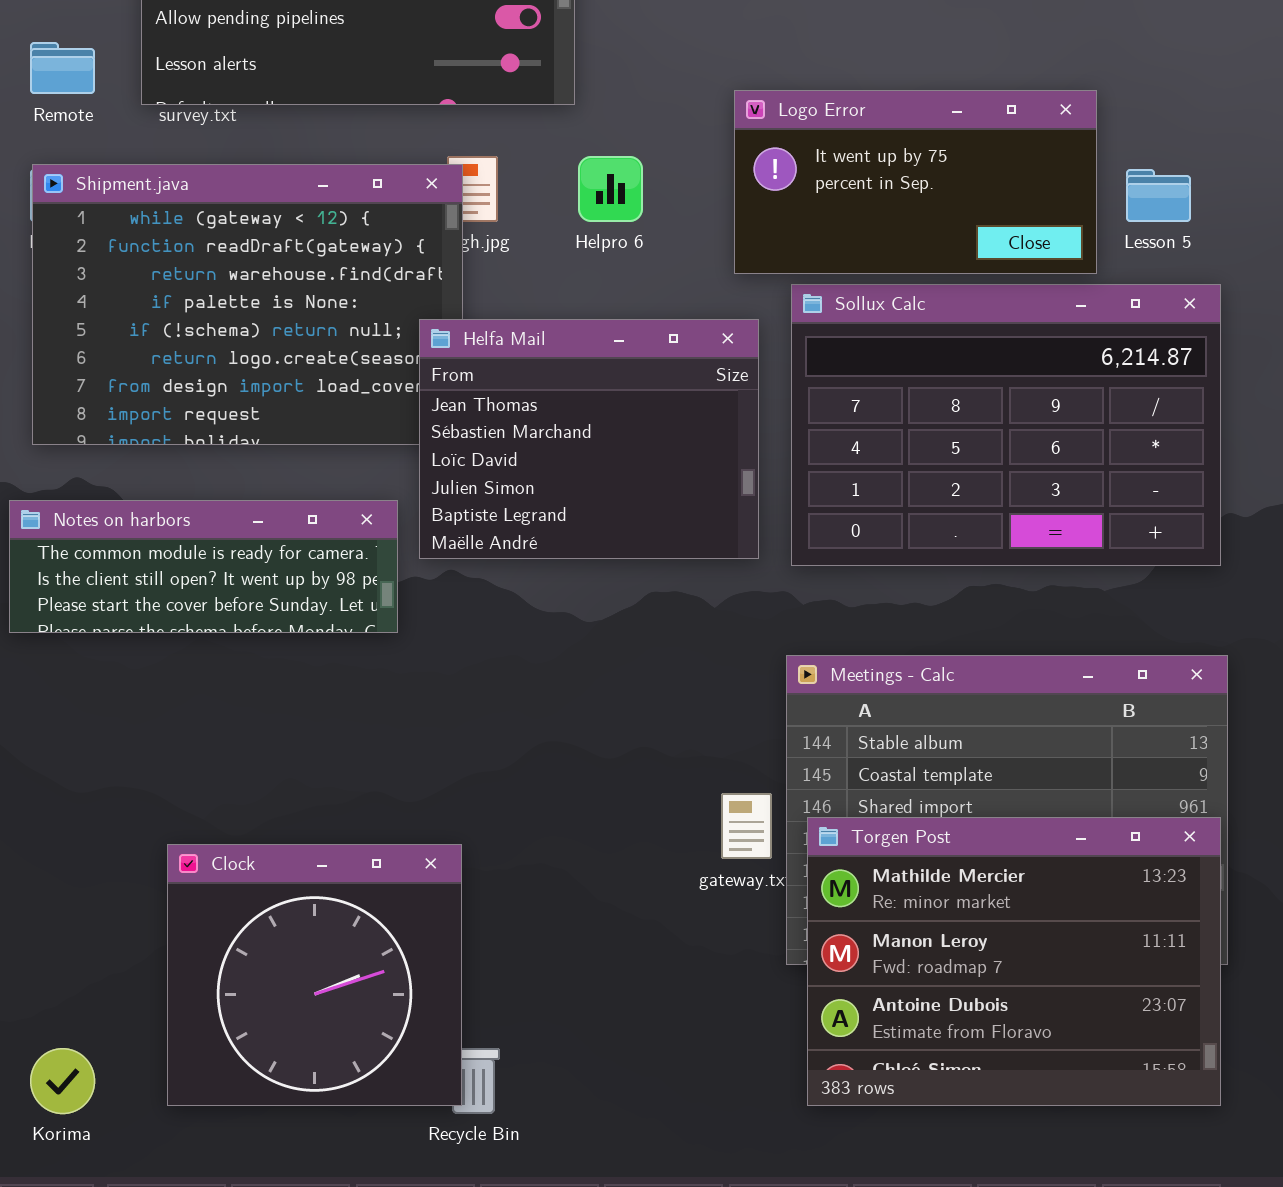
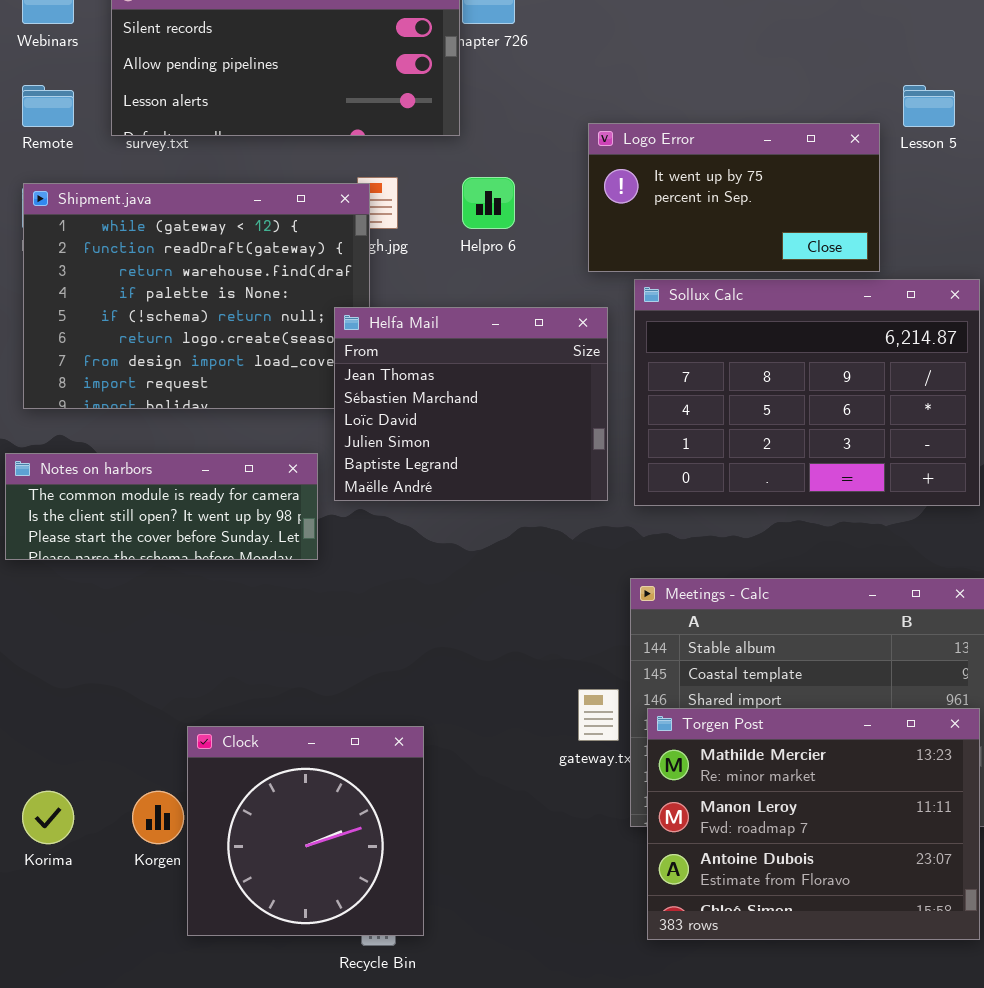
Lesson 5: [1126,169,1191,222] -> [903,85,955,127], moved
Clock: [167,844,462,1106] -> [187,726,424,936], moved
Korima: [30,1048,95,1114] -> [22,791,74,844], moved

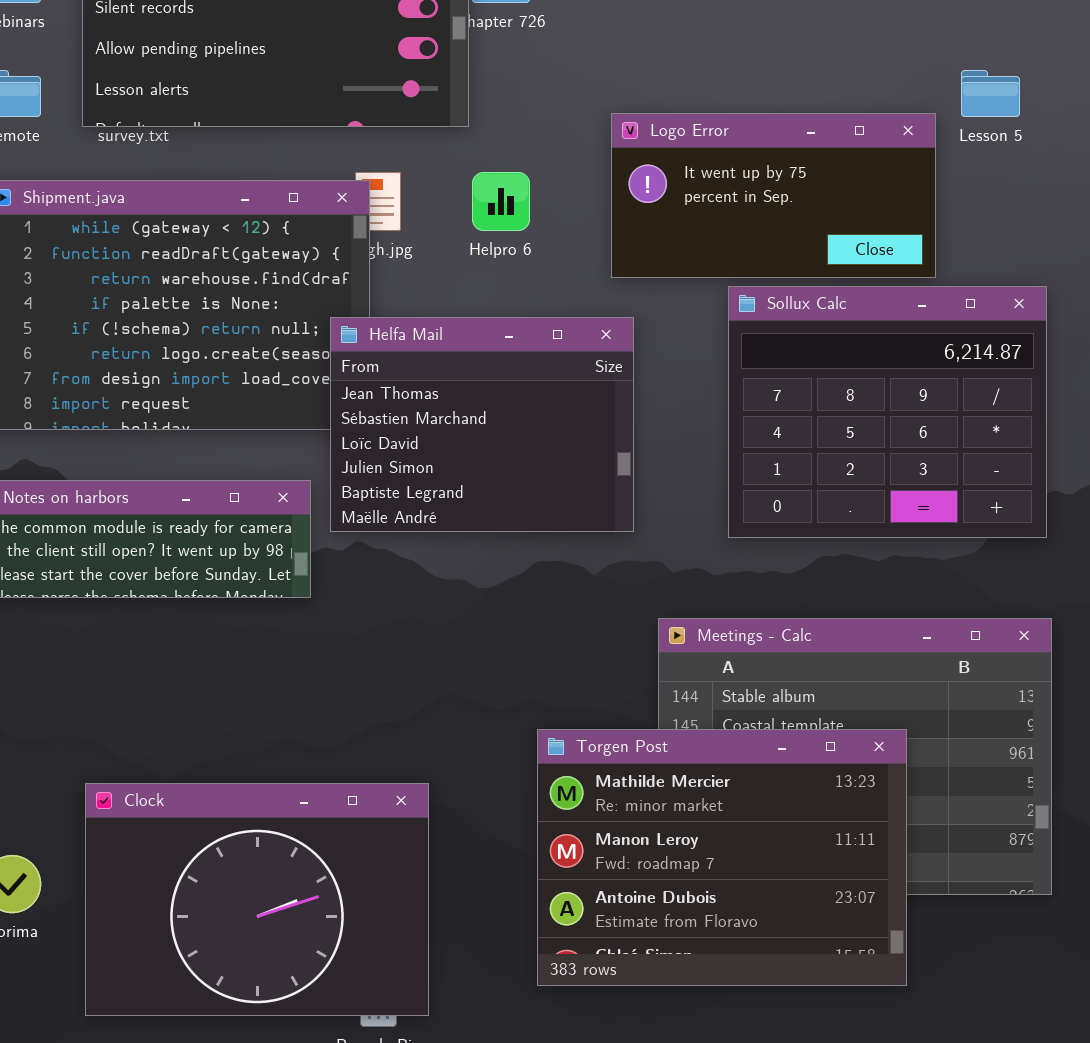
Sollux Calc: [634,279,980,506] -> [728,286,1047,538], resized
Torgen Post: [647,708,980,940] -> [537,729,907,986], moved
Clock: [187,726,424,936] -> [85,783,429,1016], resized

